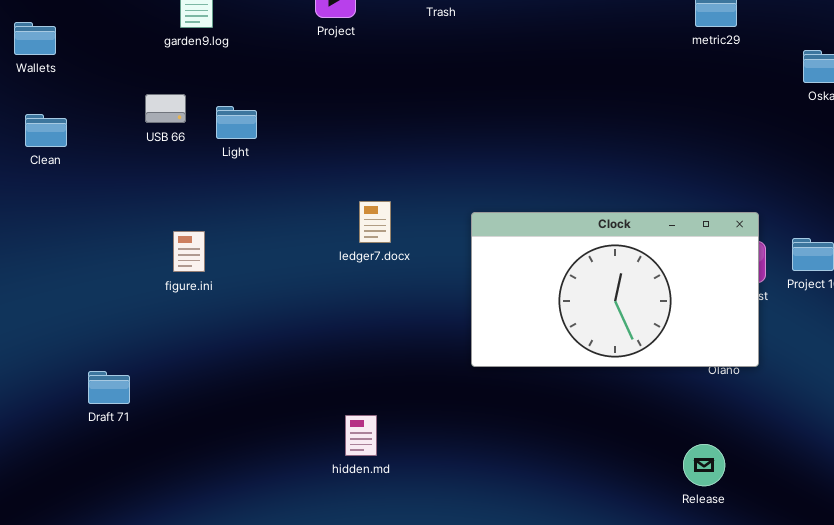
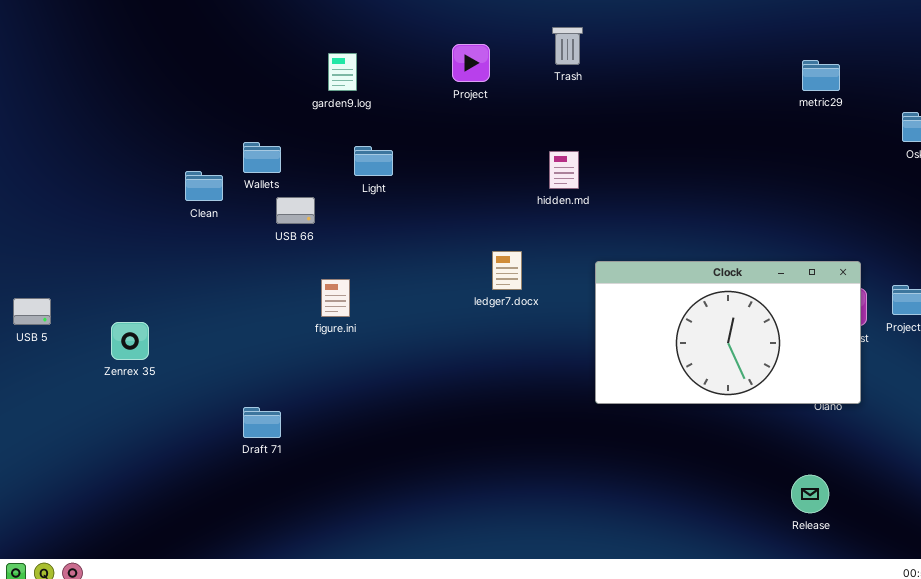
Wallets: [14,22,56,55] -> [243,142,281,173], moved
USB 66: [145,94,186,123] -> [276,197,315,224], moved
Light: [216,106,257,139] -> [354,146,393,176], moved
hidden.md: [345,415,377,456] -> [549,151,579,189], moved

